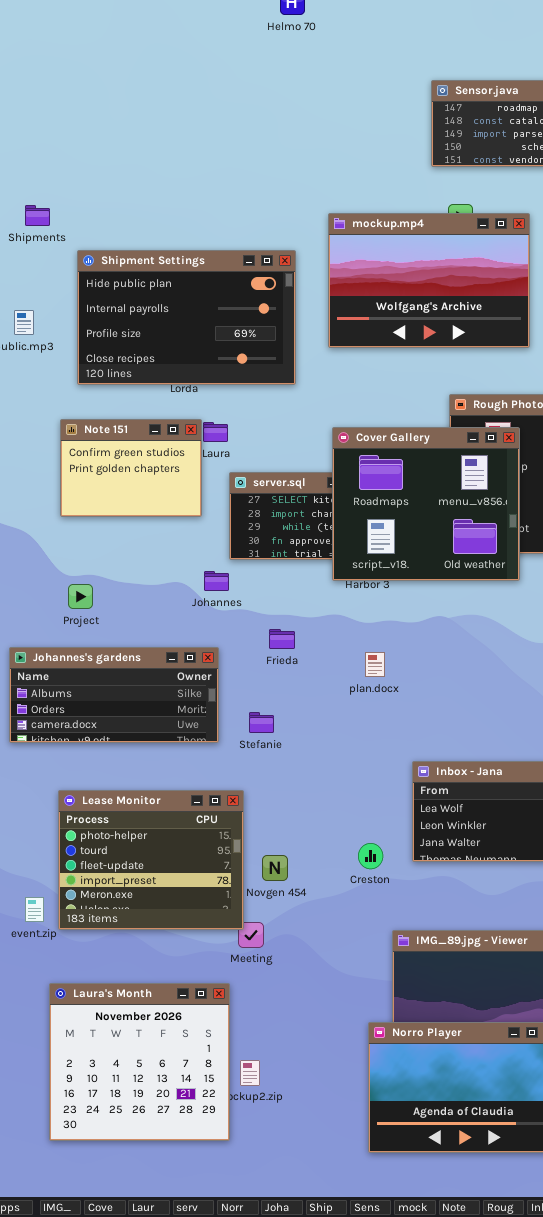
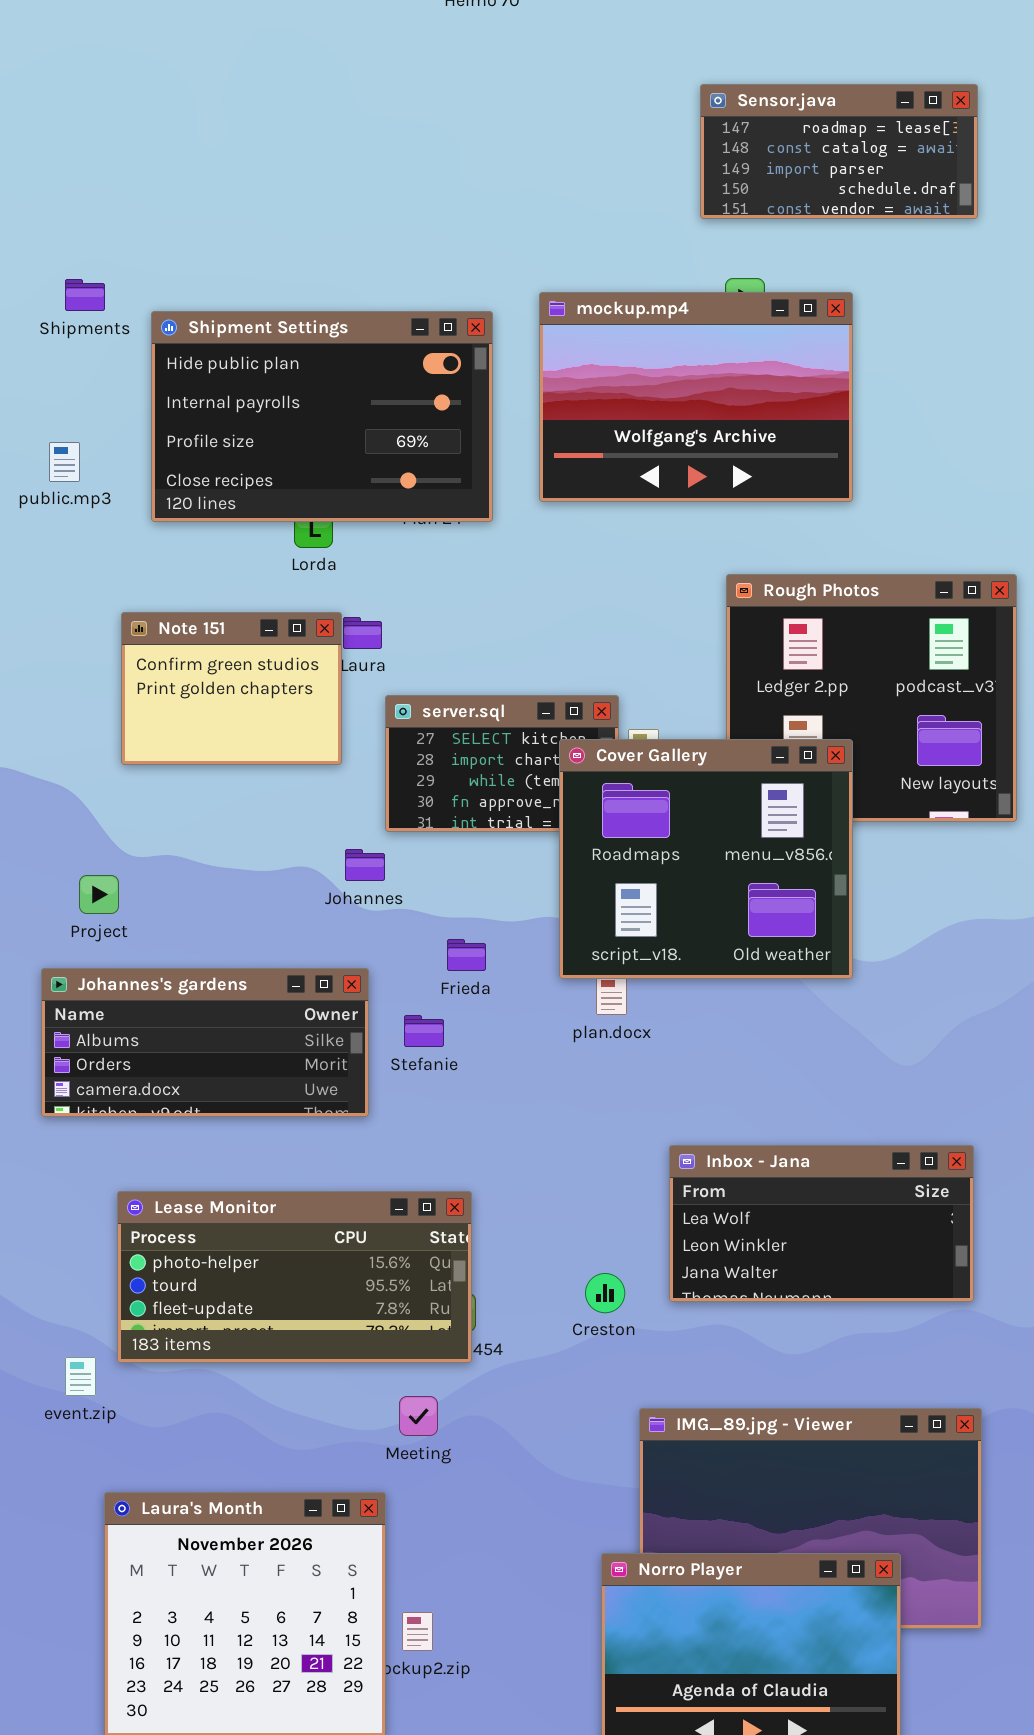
Shipment Settings: [77,250,296,385] -> [151,311,493,522], moved
Cover Gallery: [332,427,520,581] -> [559,739,853,979], moved
Project: [68,584,93,609] -> [79,875,119,914], moved
Stefanie: [249,712,274,733] -> [404,1015,444,1047], moved
Lease Monitor: [58,790,244,930] -> [117,1191,472,1363], resized

